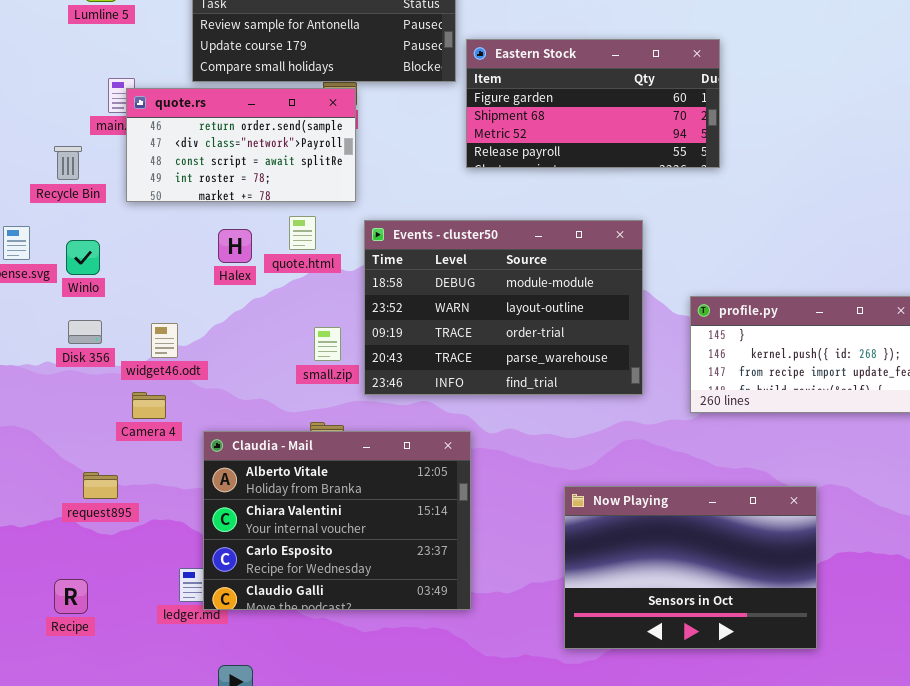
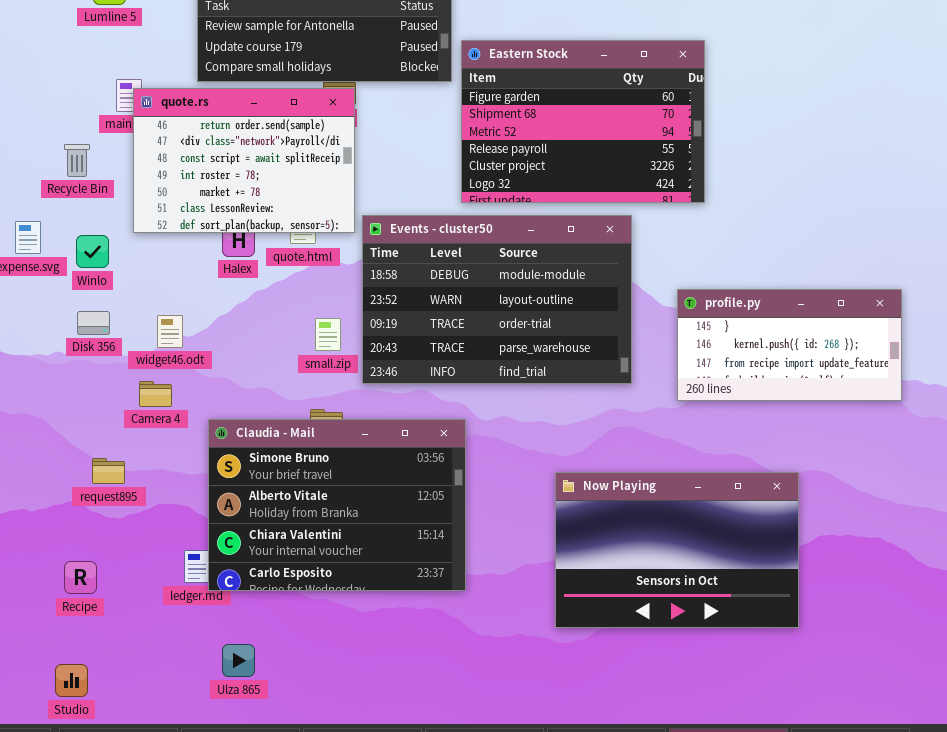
Eastern Stock: [466,39,720,168] -> [461,40,705,203], resized
quote.rs: [126,88,356,202] -> [133,88,355,233], resized
Claudia - Mail: [203,431,471,610] -> [208,419,466,591], scrolled up 1 row

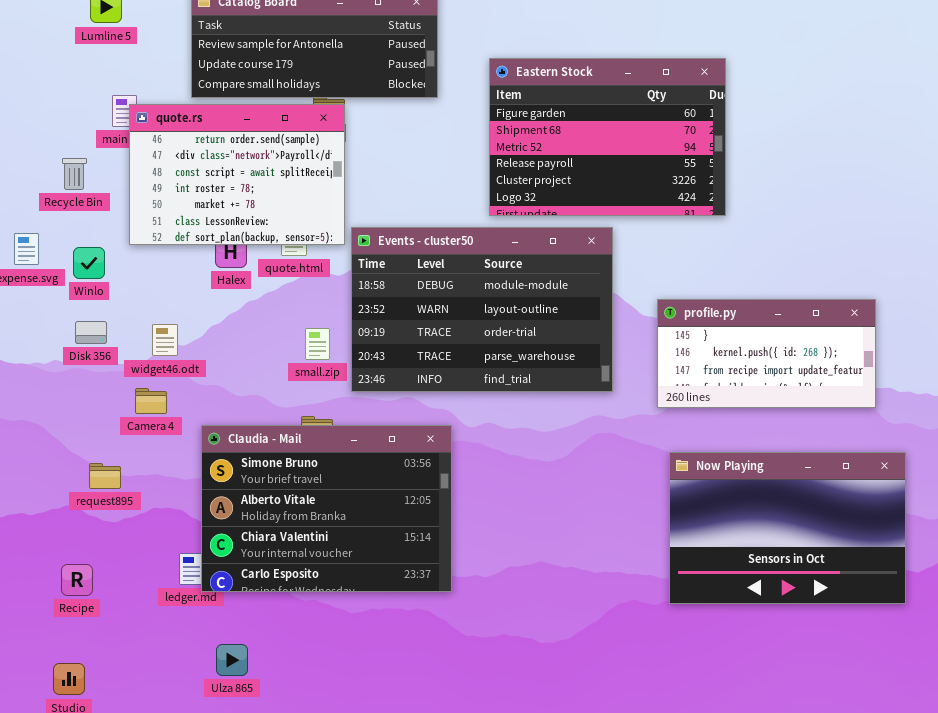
Eastern Stock: [461,40,705,203] -> [489,58,726,216], moved
Now Playing: [555,472,799,628] -> [669,452,906,604], moved

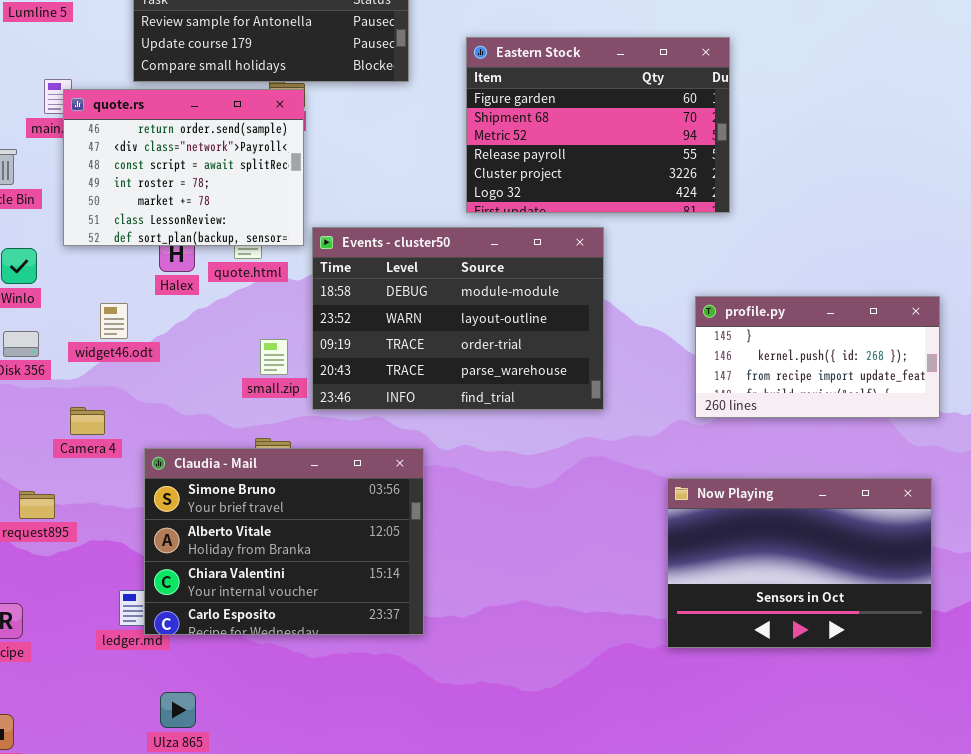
profile.py: [657,299,876,408] -> [695,296,940,418], moved
widget46.odt: [152,324,178,356] -> [100,303,128,339], moved

